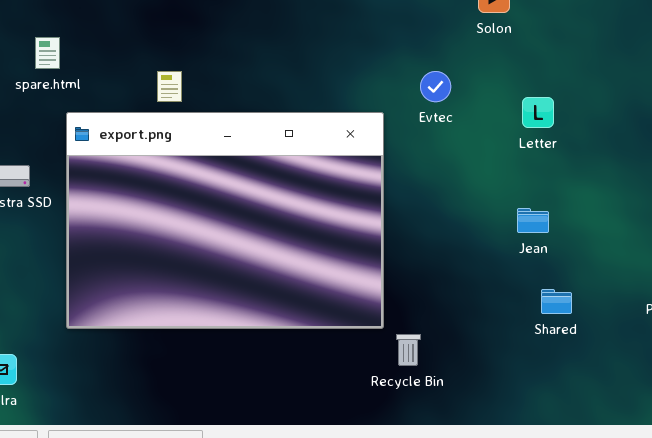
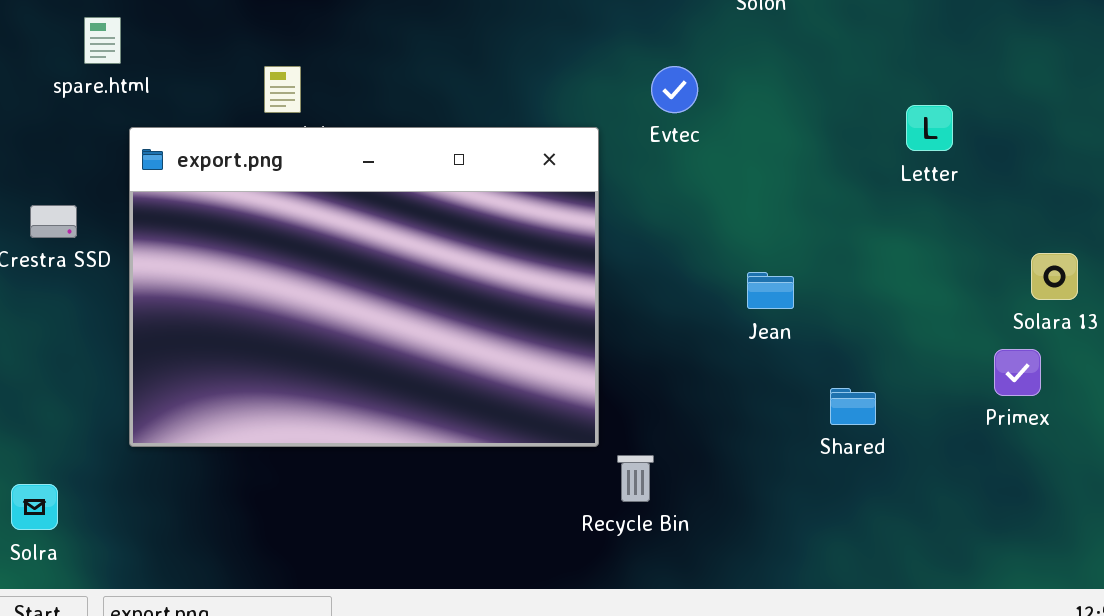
Letter: [522,97,554,128] -> [906,105,953,151], moved
Jean: [517,208,549,233] -> [747,272,794,309], moved

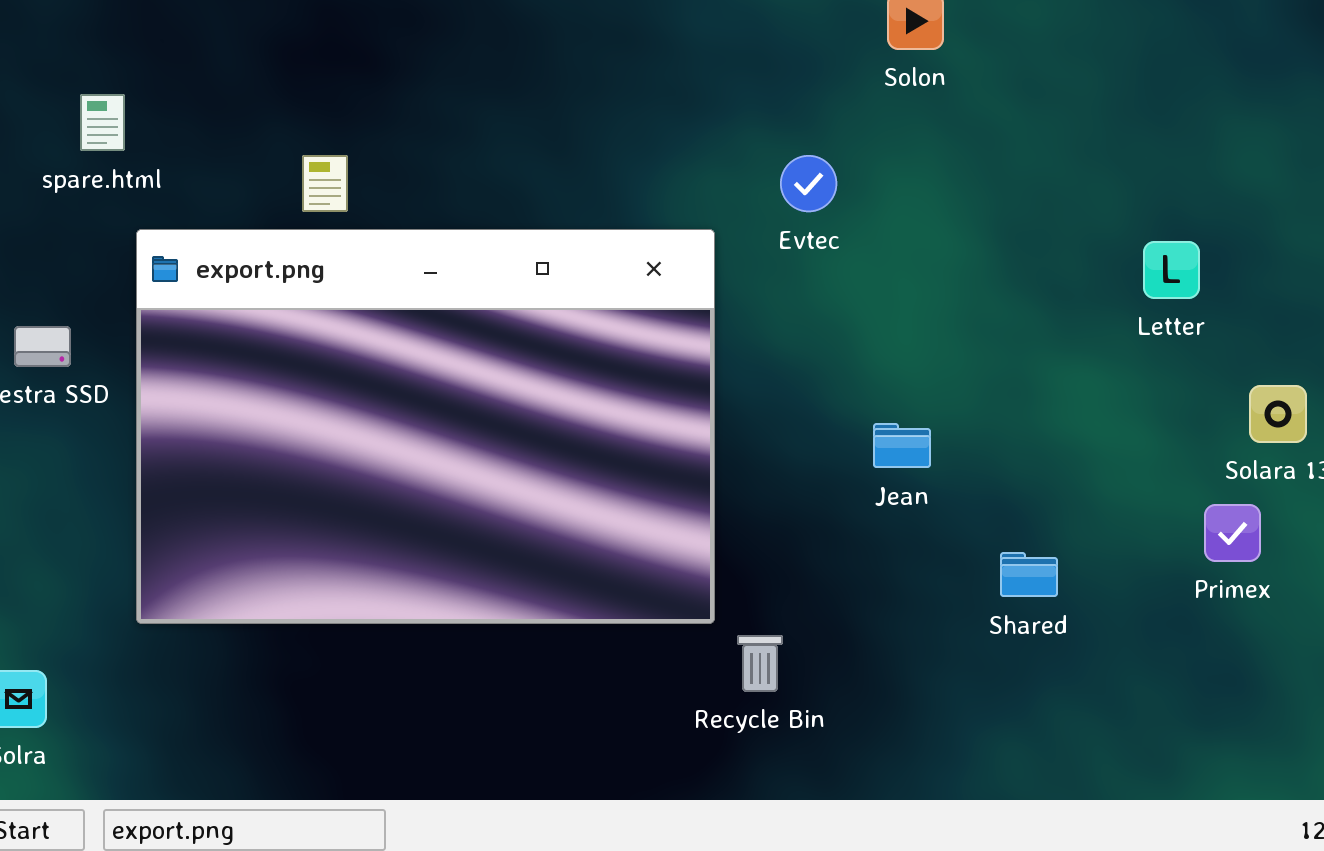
Letter: [906,105,953,151] -> [1143,241,1200,299], moved
Jean: [747,272,794,309] -> [873,423,931,468], moved

